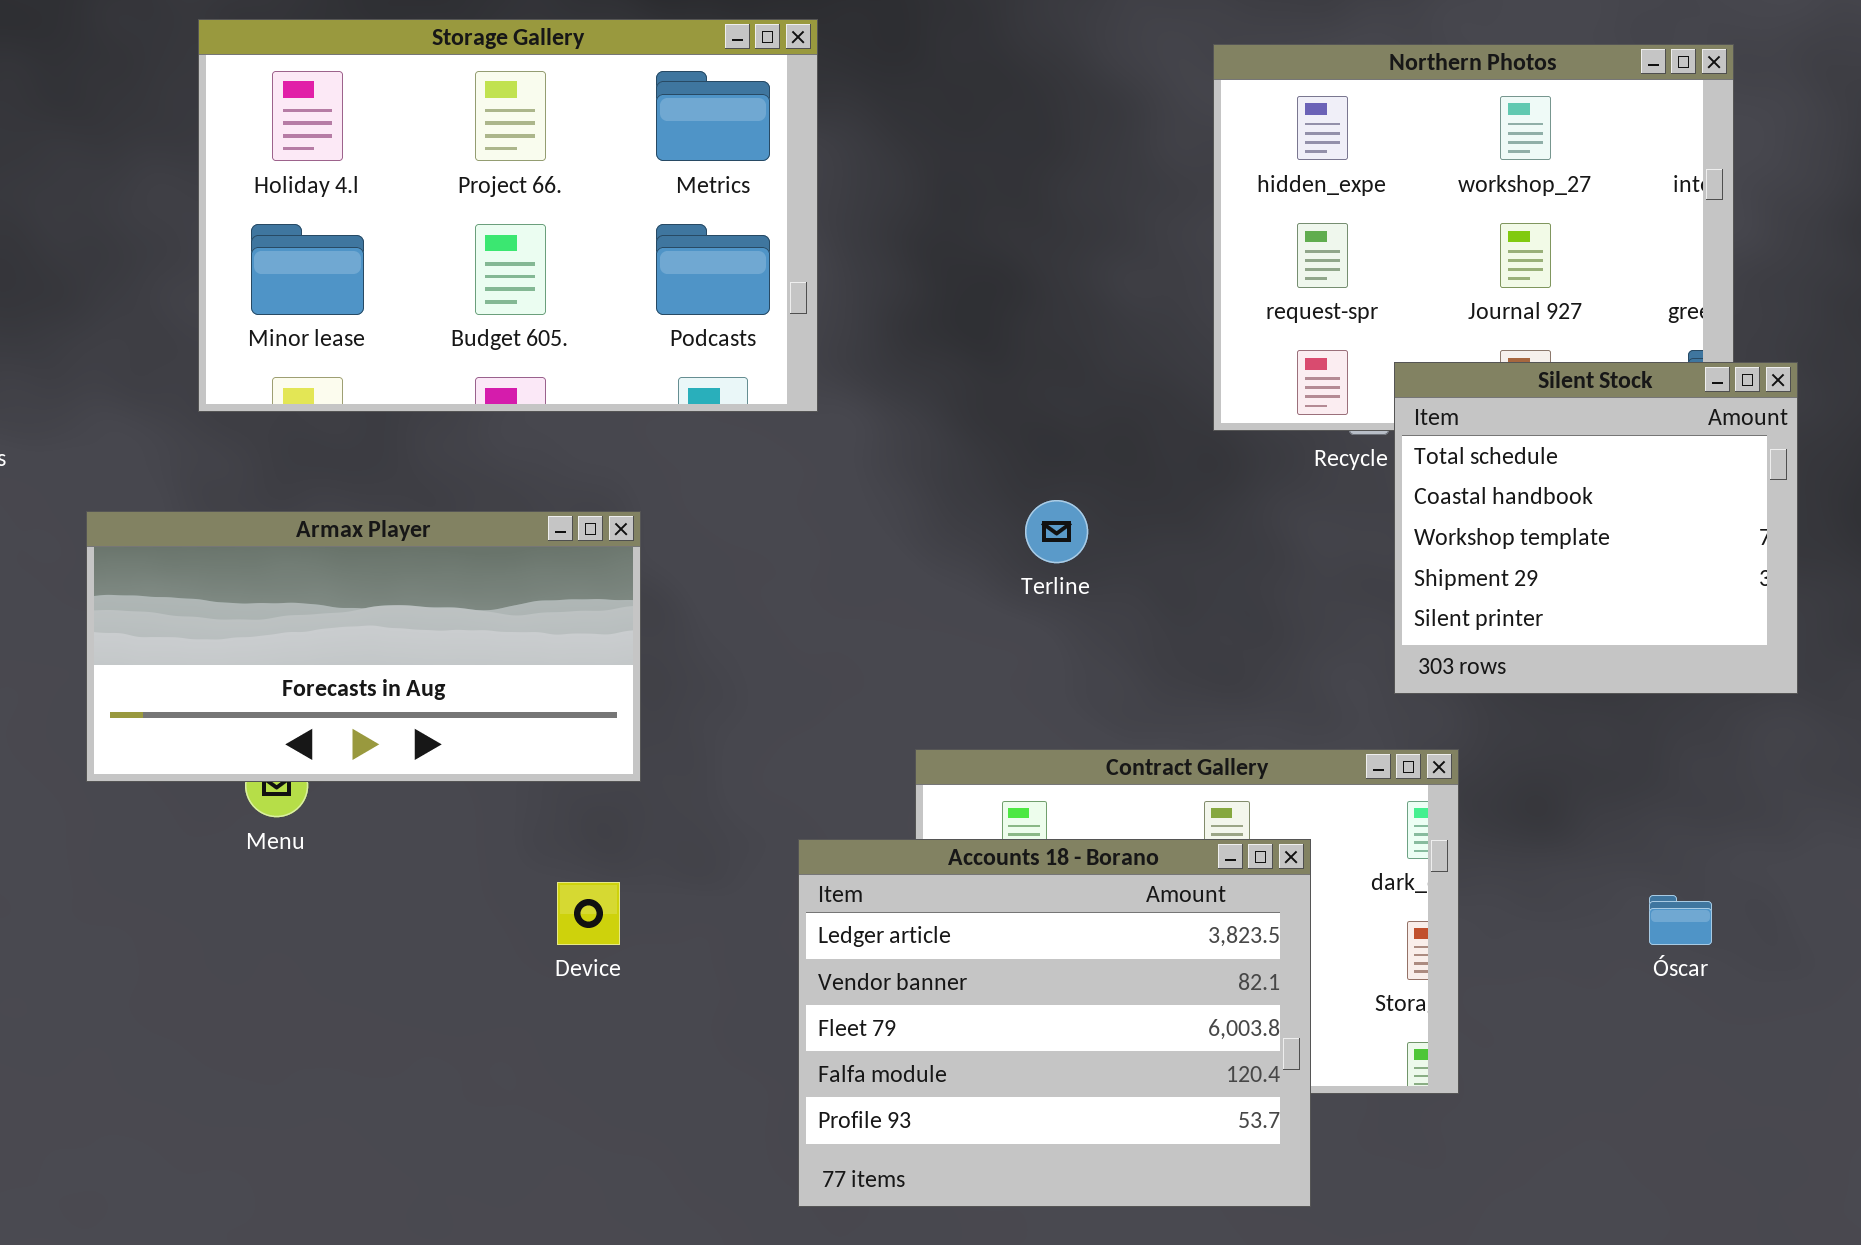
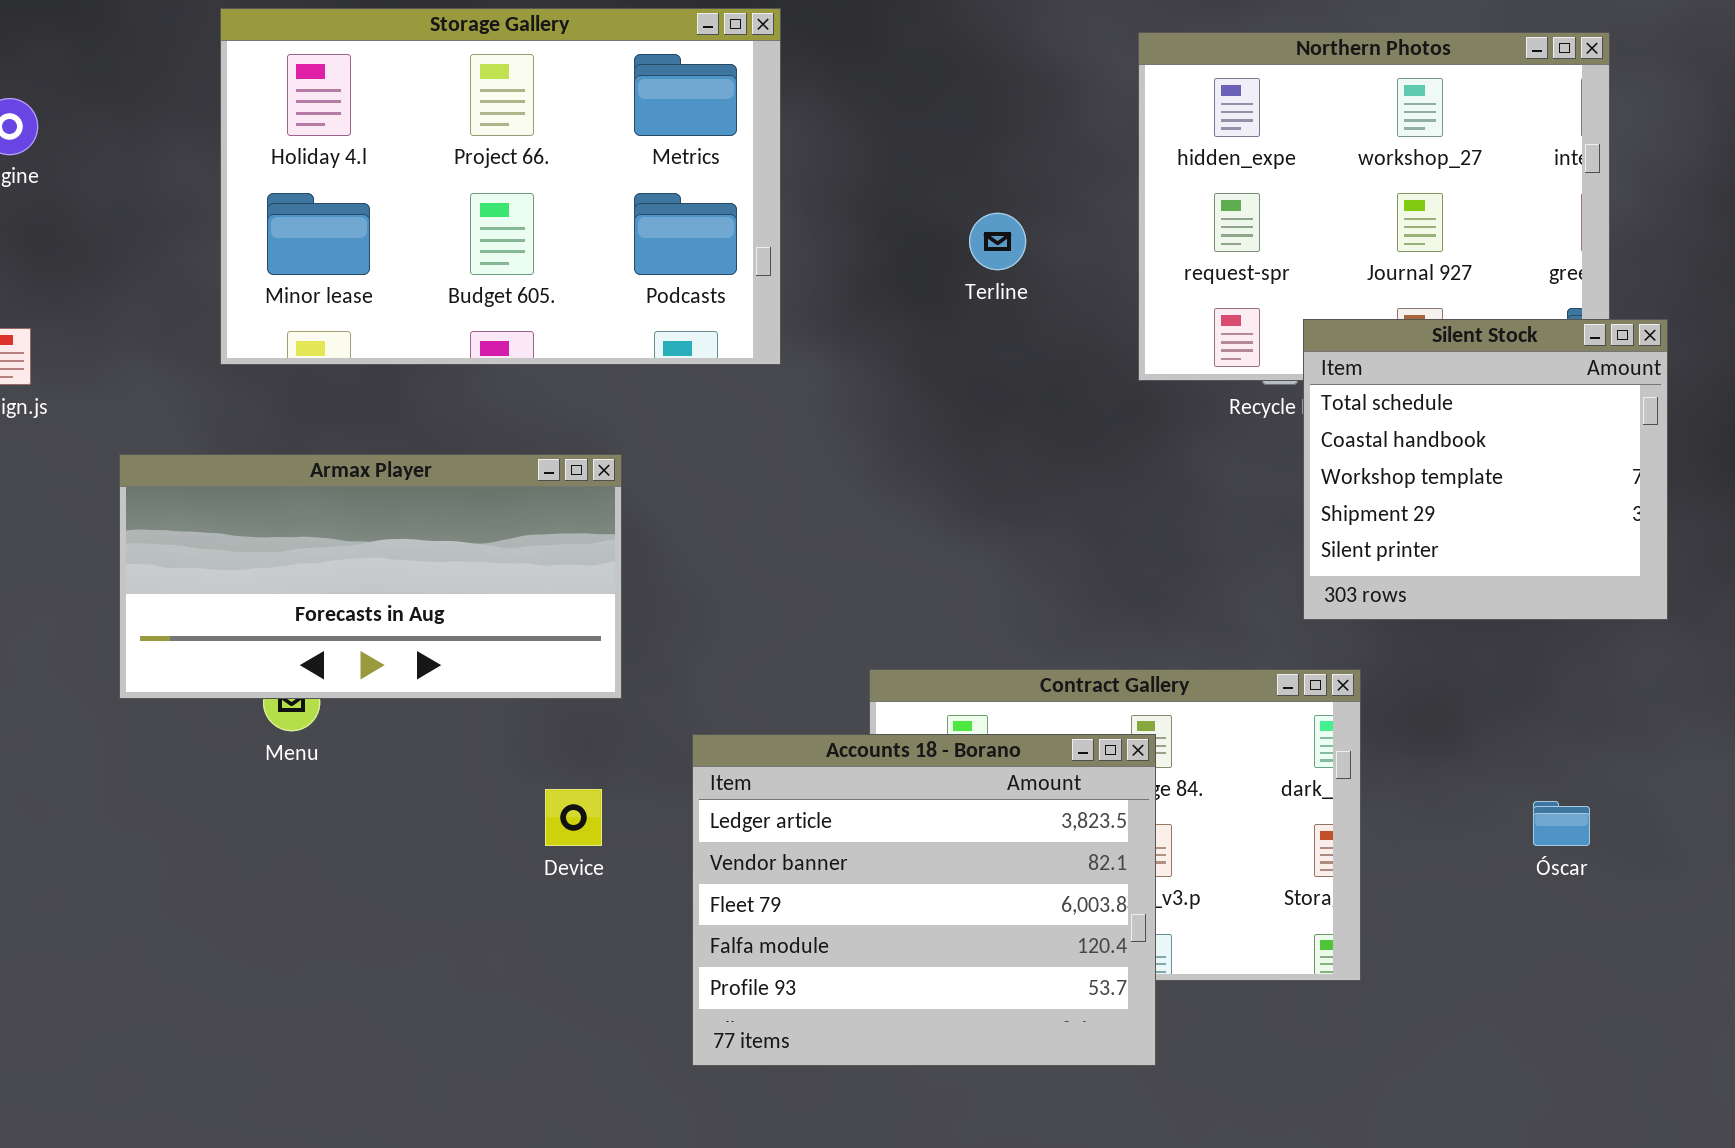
Terline: [1025,500,1088,563] -> [969,213,1026,270], moved
Accounts 18 - Borano: [798,839,1311,1207] -> [692,734,1156,1066], moved

